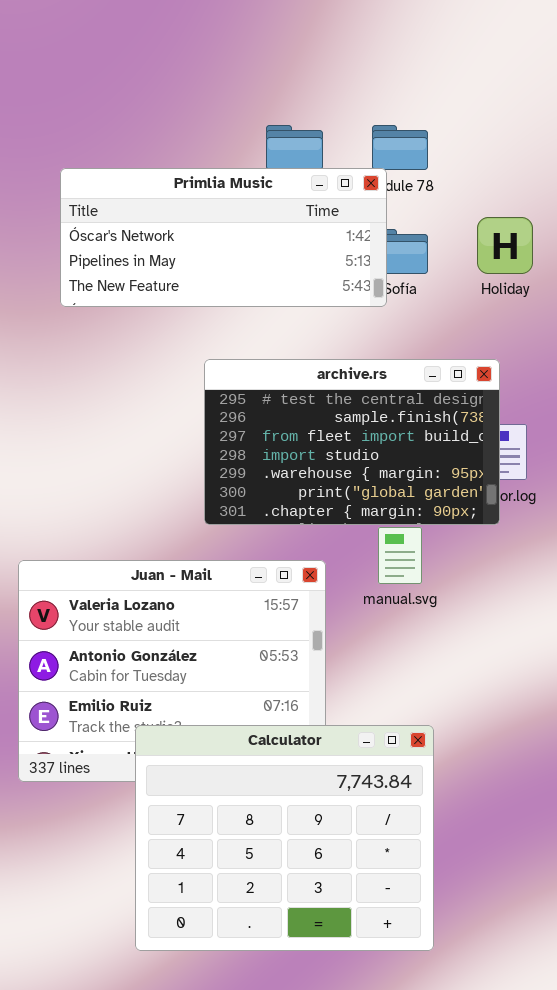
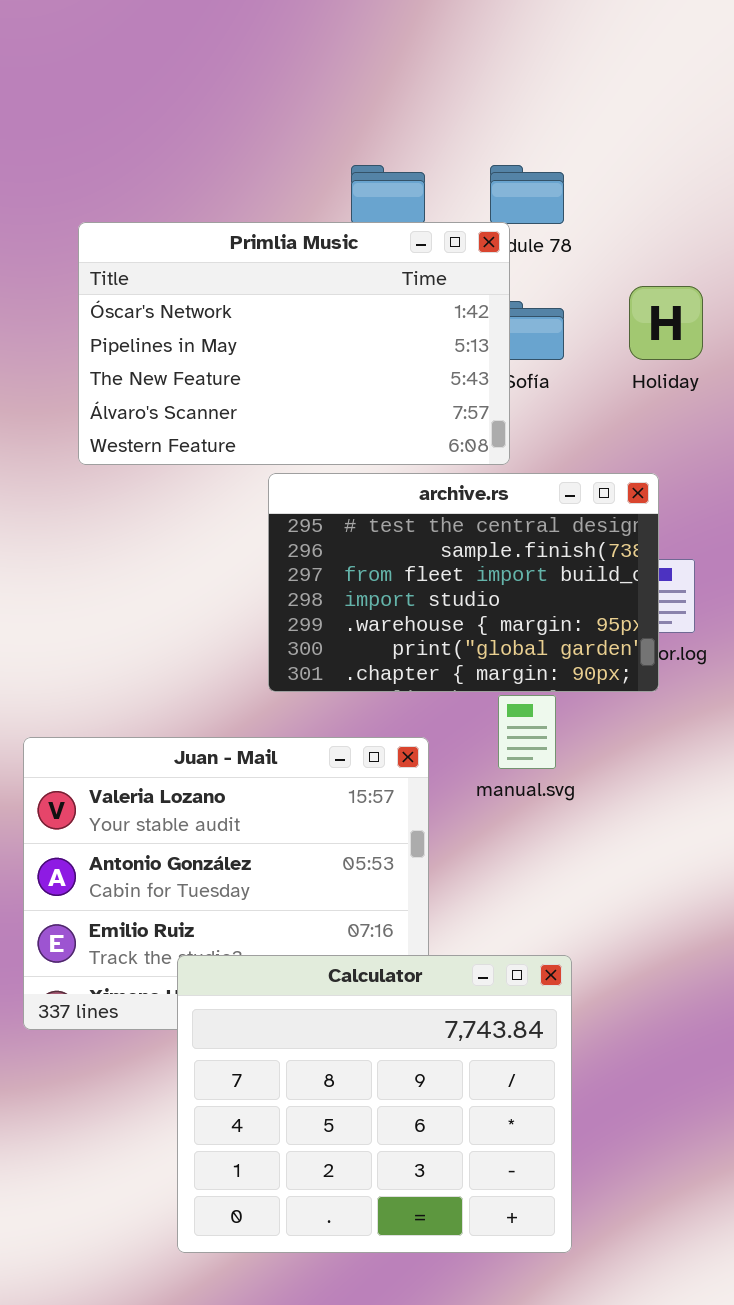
Primlia Music: [60,168,387,307] -> [78,222,510,465], resized

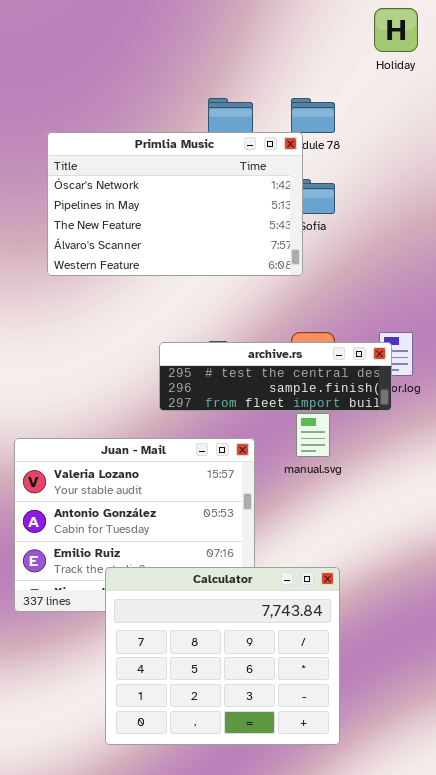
Holiday: [629,286,703,360] -> [374,8,418,52], moved
archive.rs: [268,473,659,692] -> [159,342,392,411], resized

